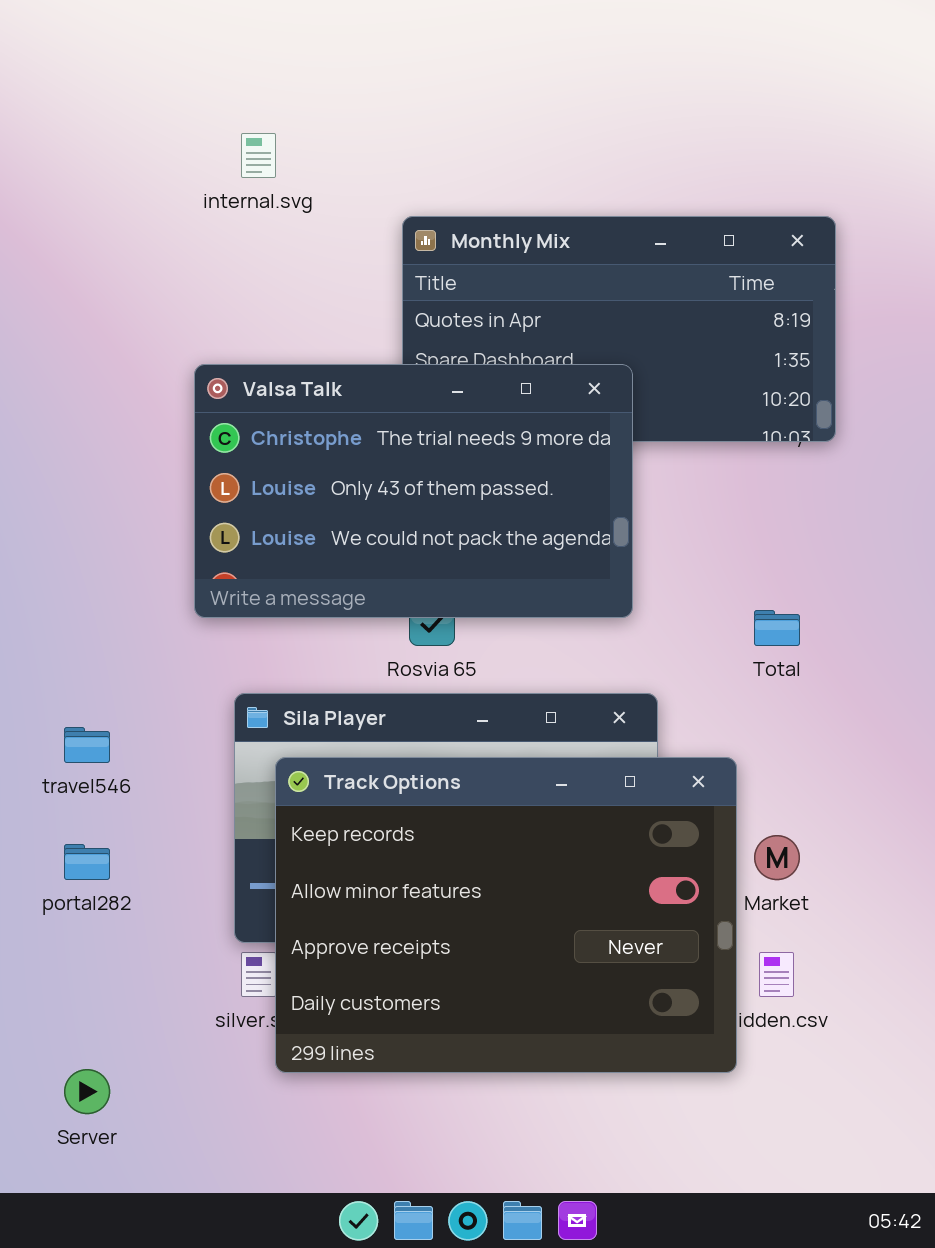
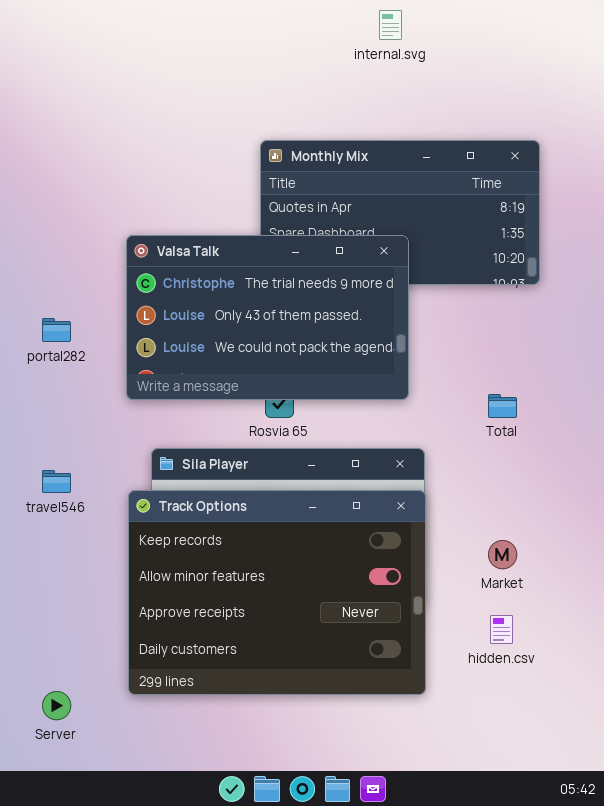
internal.svg: [241,133,276,178] -> [379,10,402,40], moved
Track Options: [275,757,737,1073] -> [128,490,426,695], moved
portal282: [64,844,110,880] -> [42,318,71,342], moved

